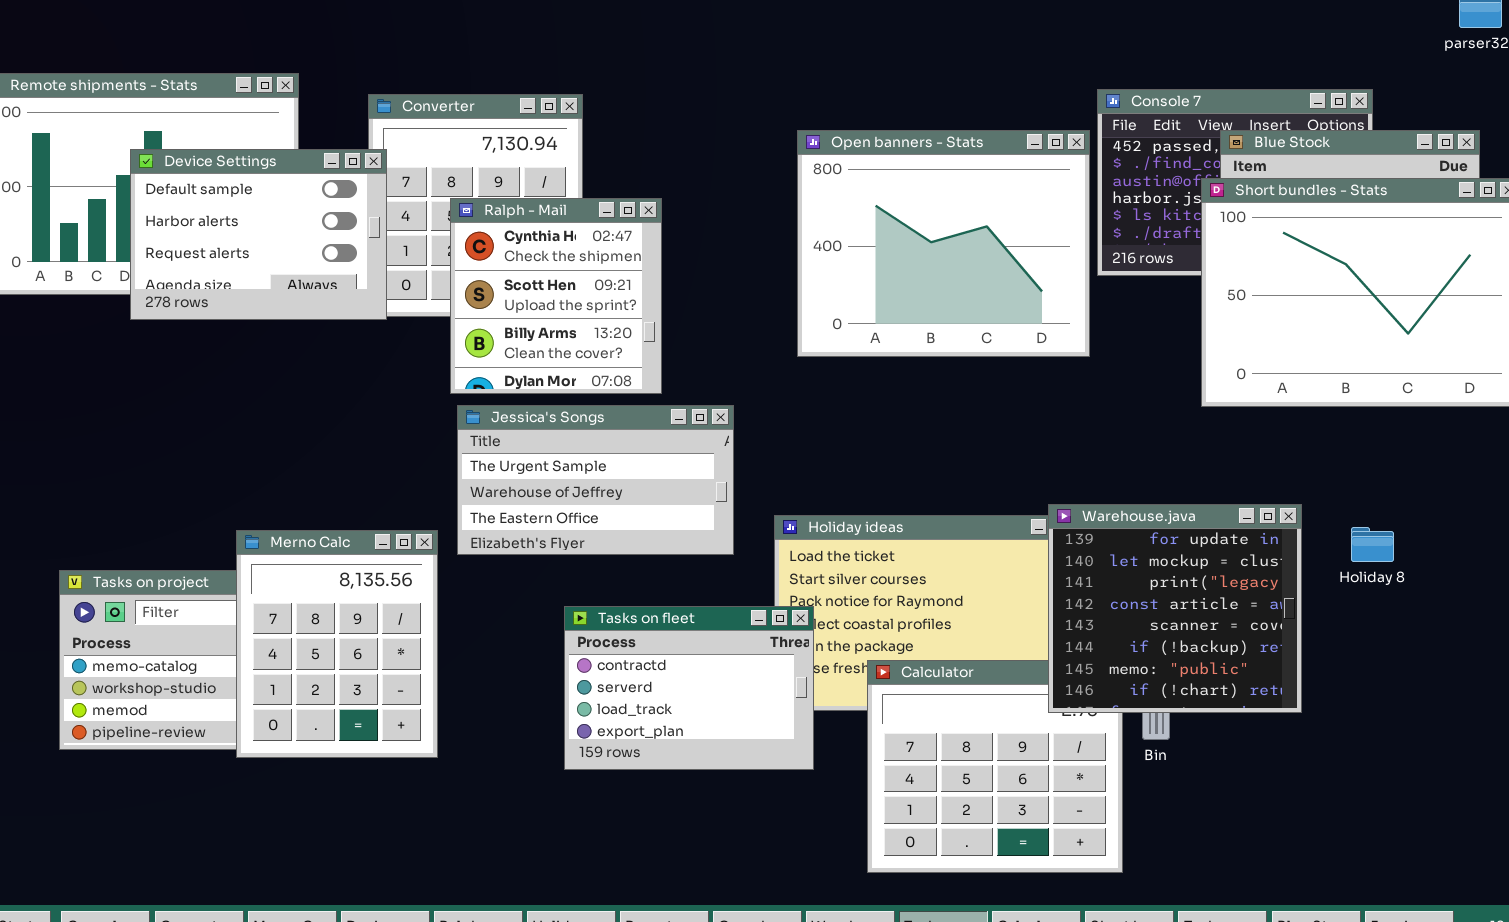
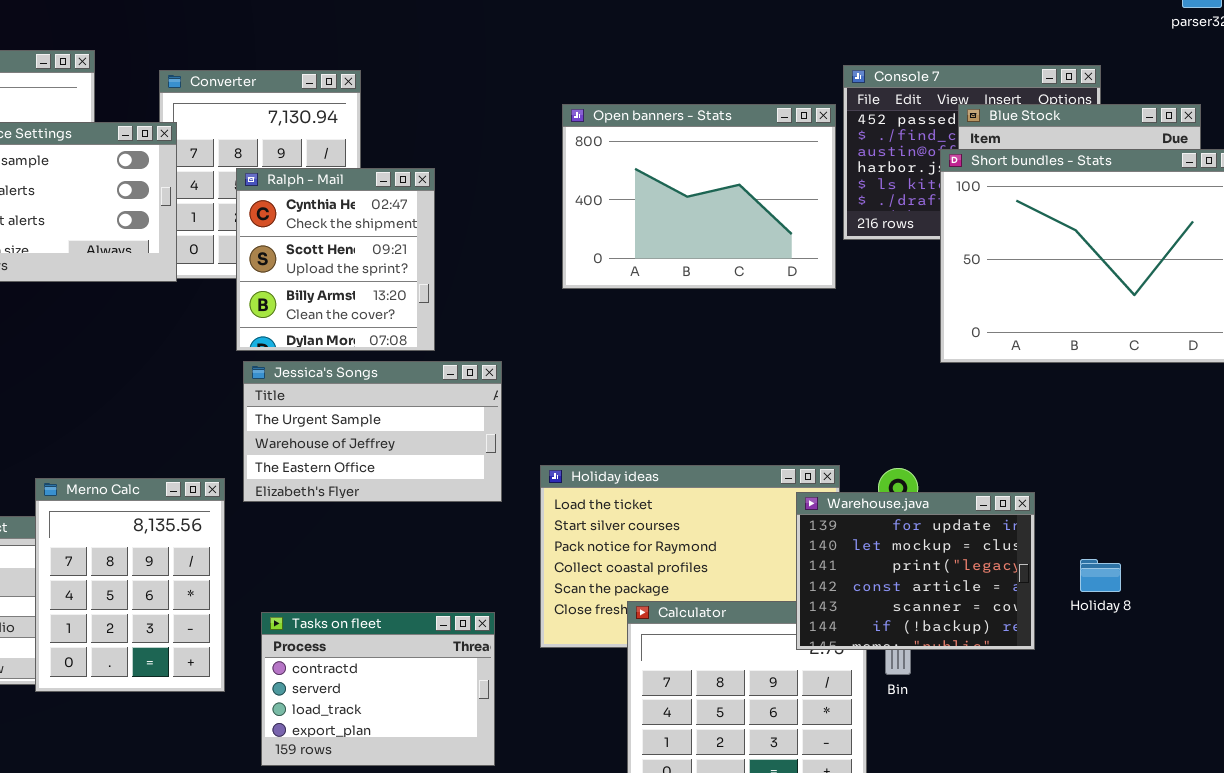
Open banners - Stats: [797,130,1090,357] -> [562,104,836,289], resized
Warehouse.java: [1048,504,1302,713] -> [796,492,1035,650], resized
Holiday 8: [1351,527,1394,562] -> [1080,559,1121,592], moved
Tasks on fleet: [564,606,814,770] -> [261,612,495,766], moved

